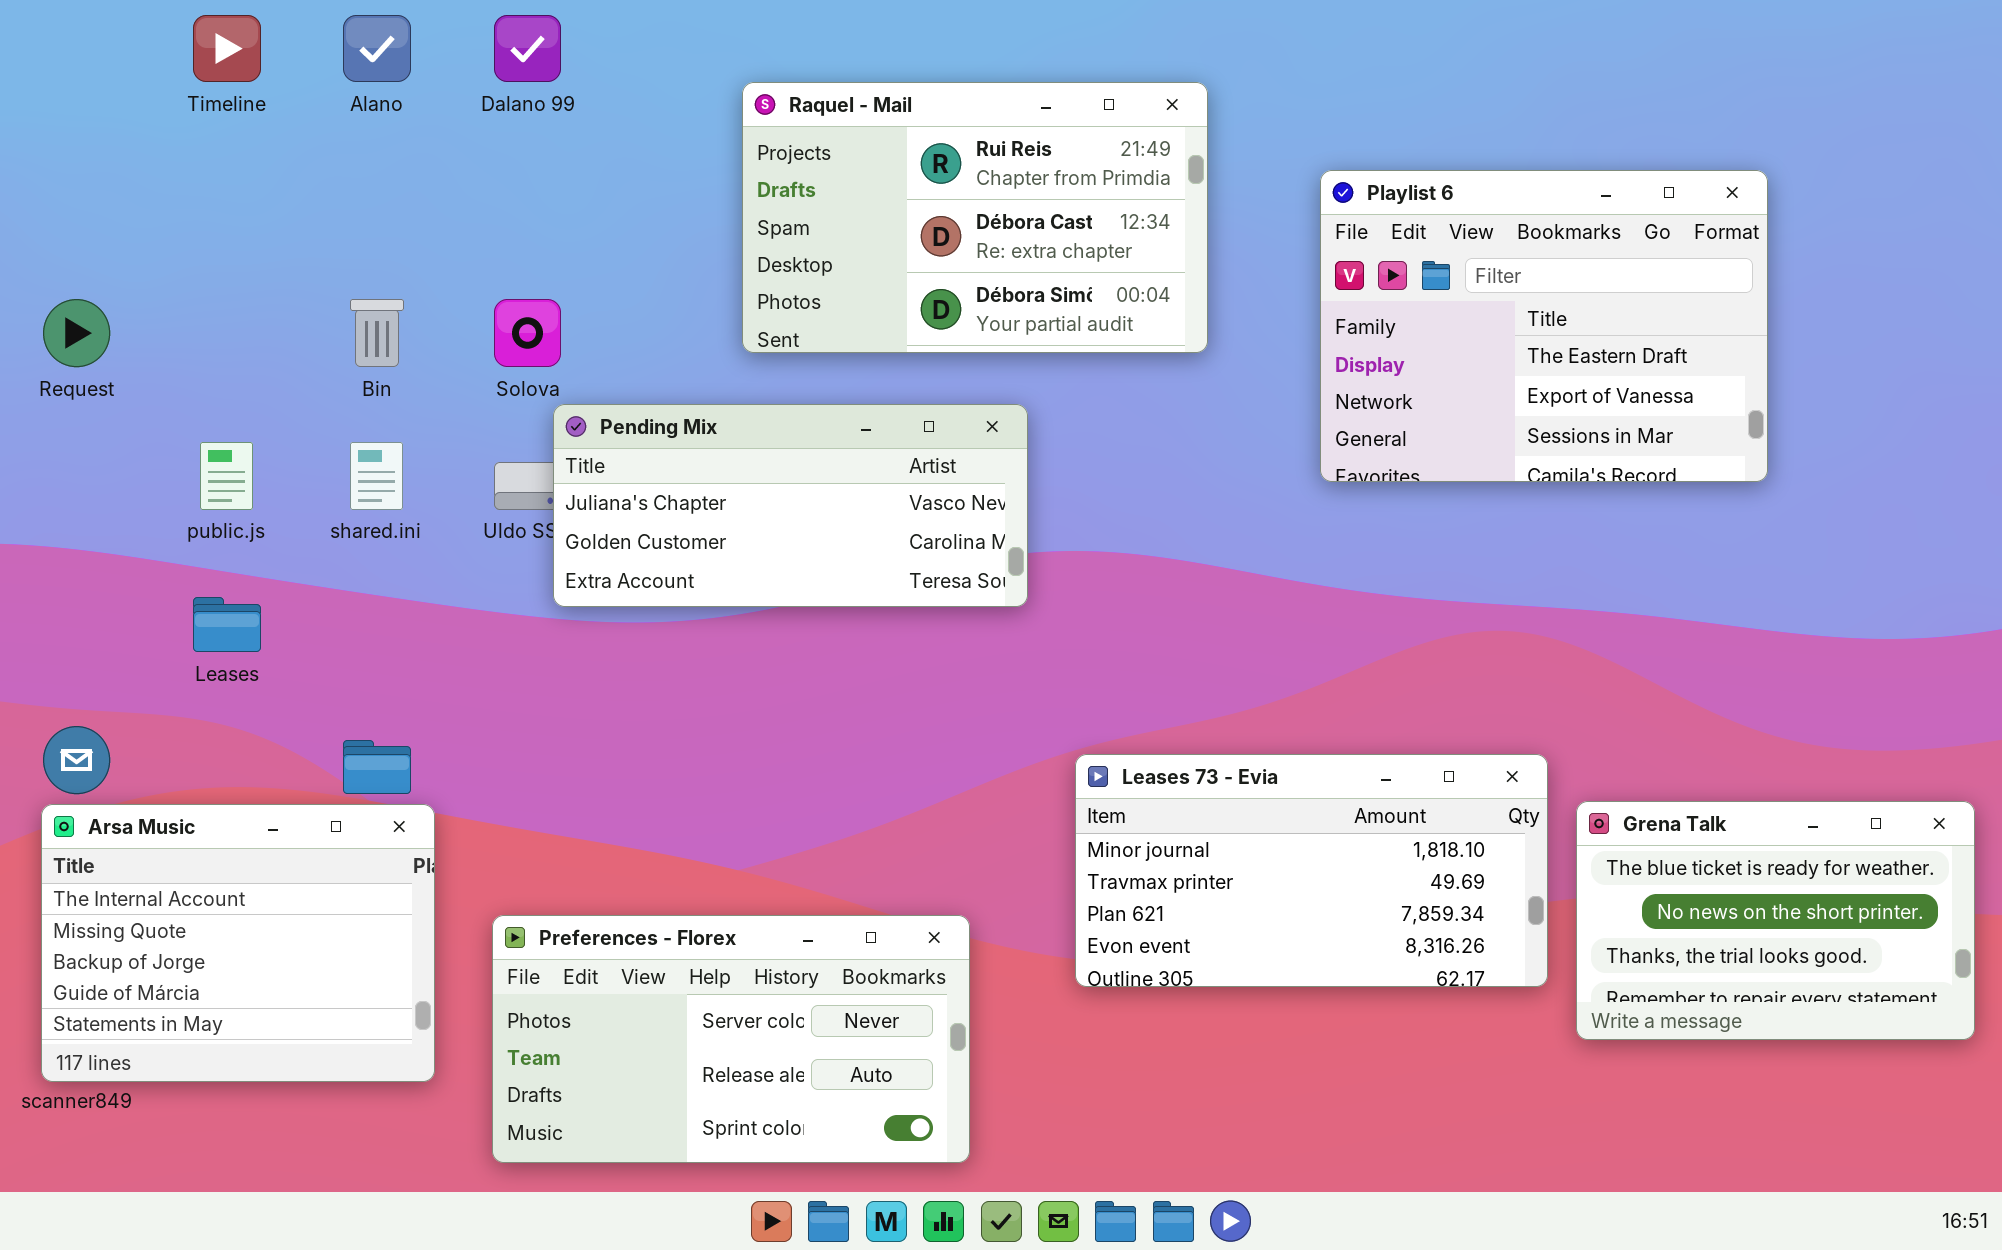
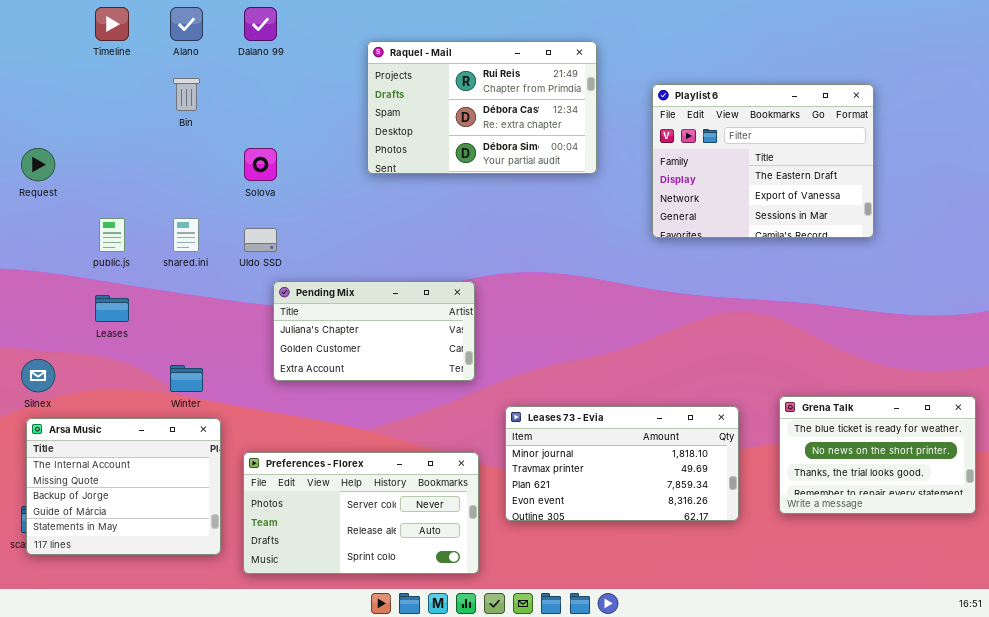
Bin: [350,299,404,367] -> [173,78,200,111], moved
Pending Mix: [553,404,1028,607] -> [273,281,475,381], moved, resized
Leases 73 - Evia: [1075,754,1548,987] -> [505,406,739,521], moved
Arsa Music: [41,804,435,1082] -> [26,418,221,555], moved

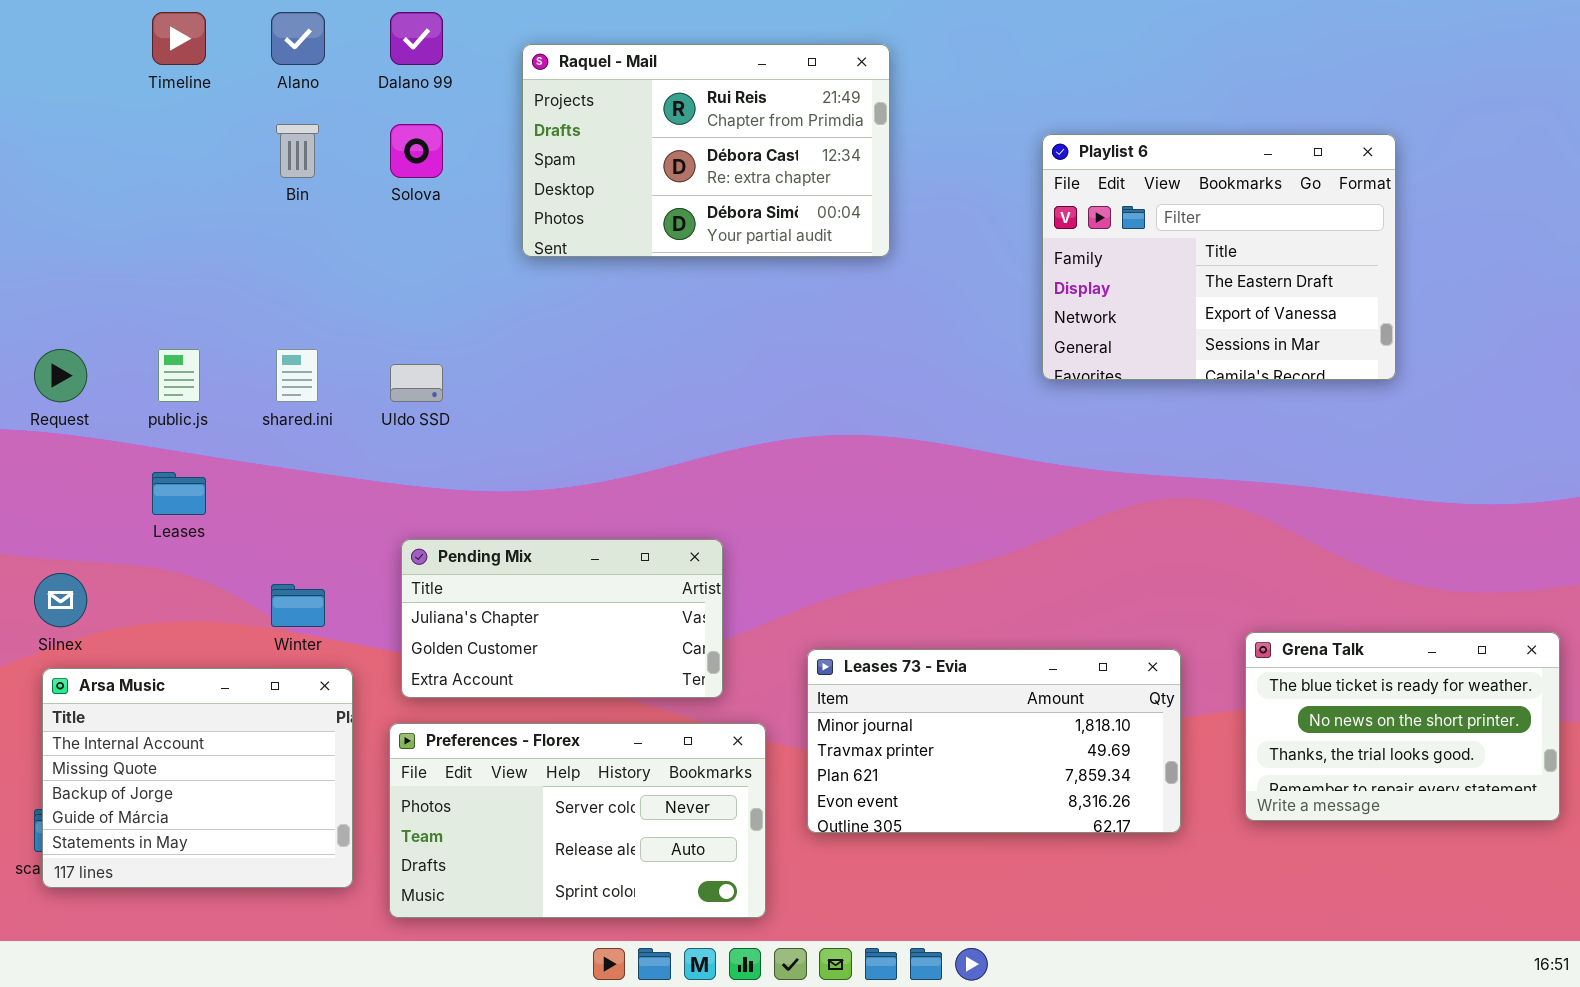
Raquel - Mail: [367,41,597,174] -> [522,44,890,257], moved
Request: [21,148,55,181] -> [34,349,87,402], moved
Solova: [244,148,277,181] -> [390,124,443,178], moved
Pending Mix: [273,281,475,381] -> [401,539,723,698], moved

